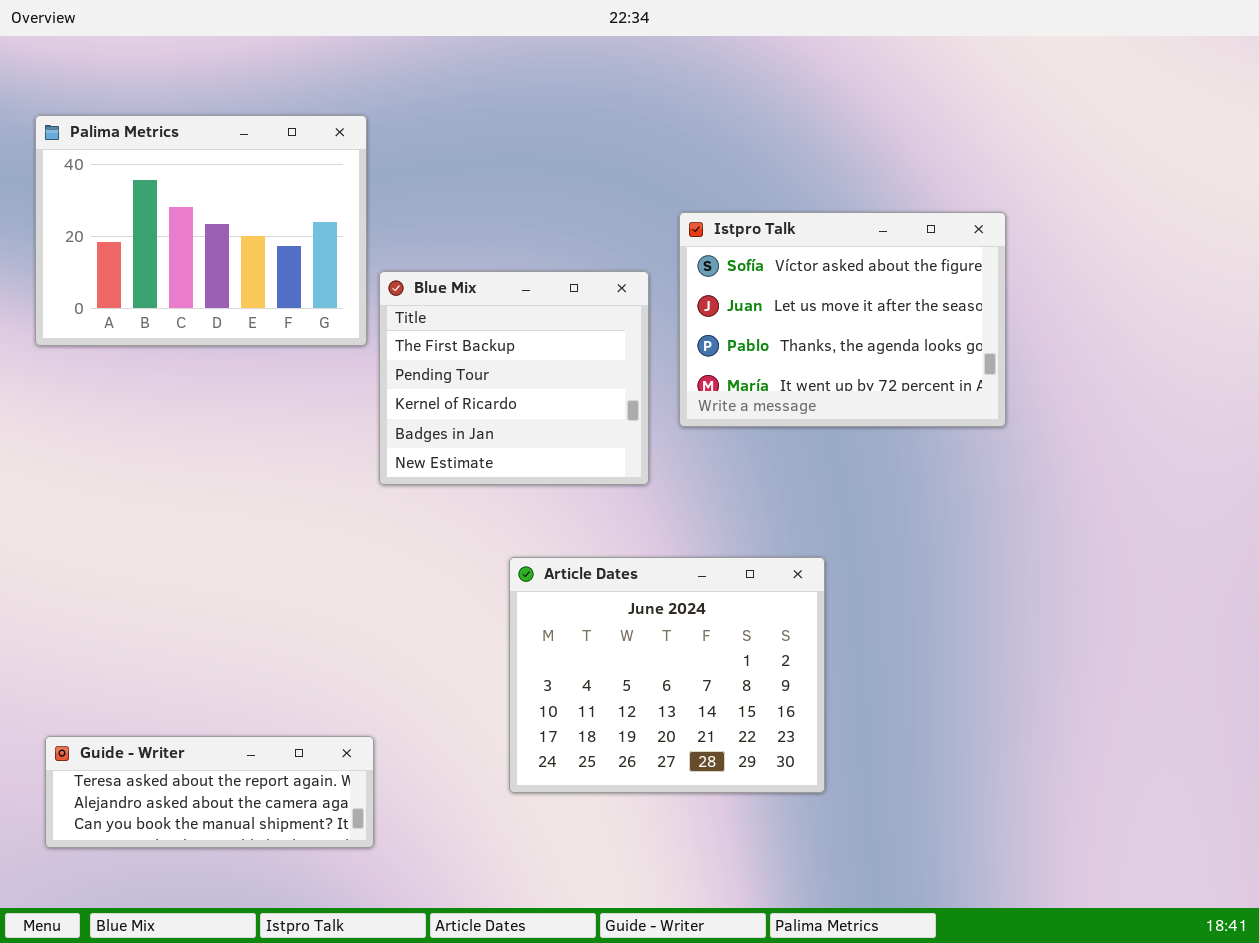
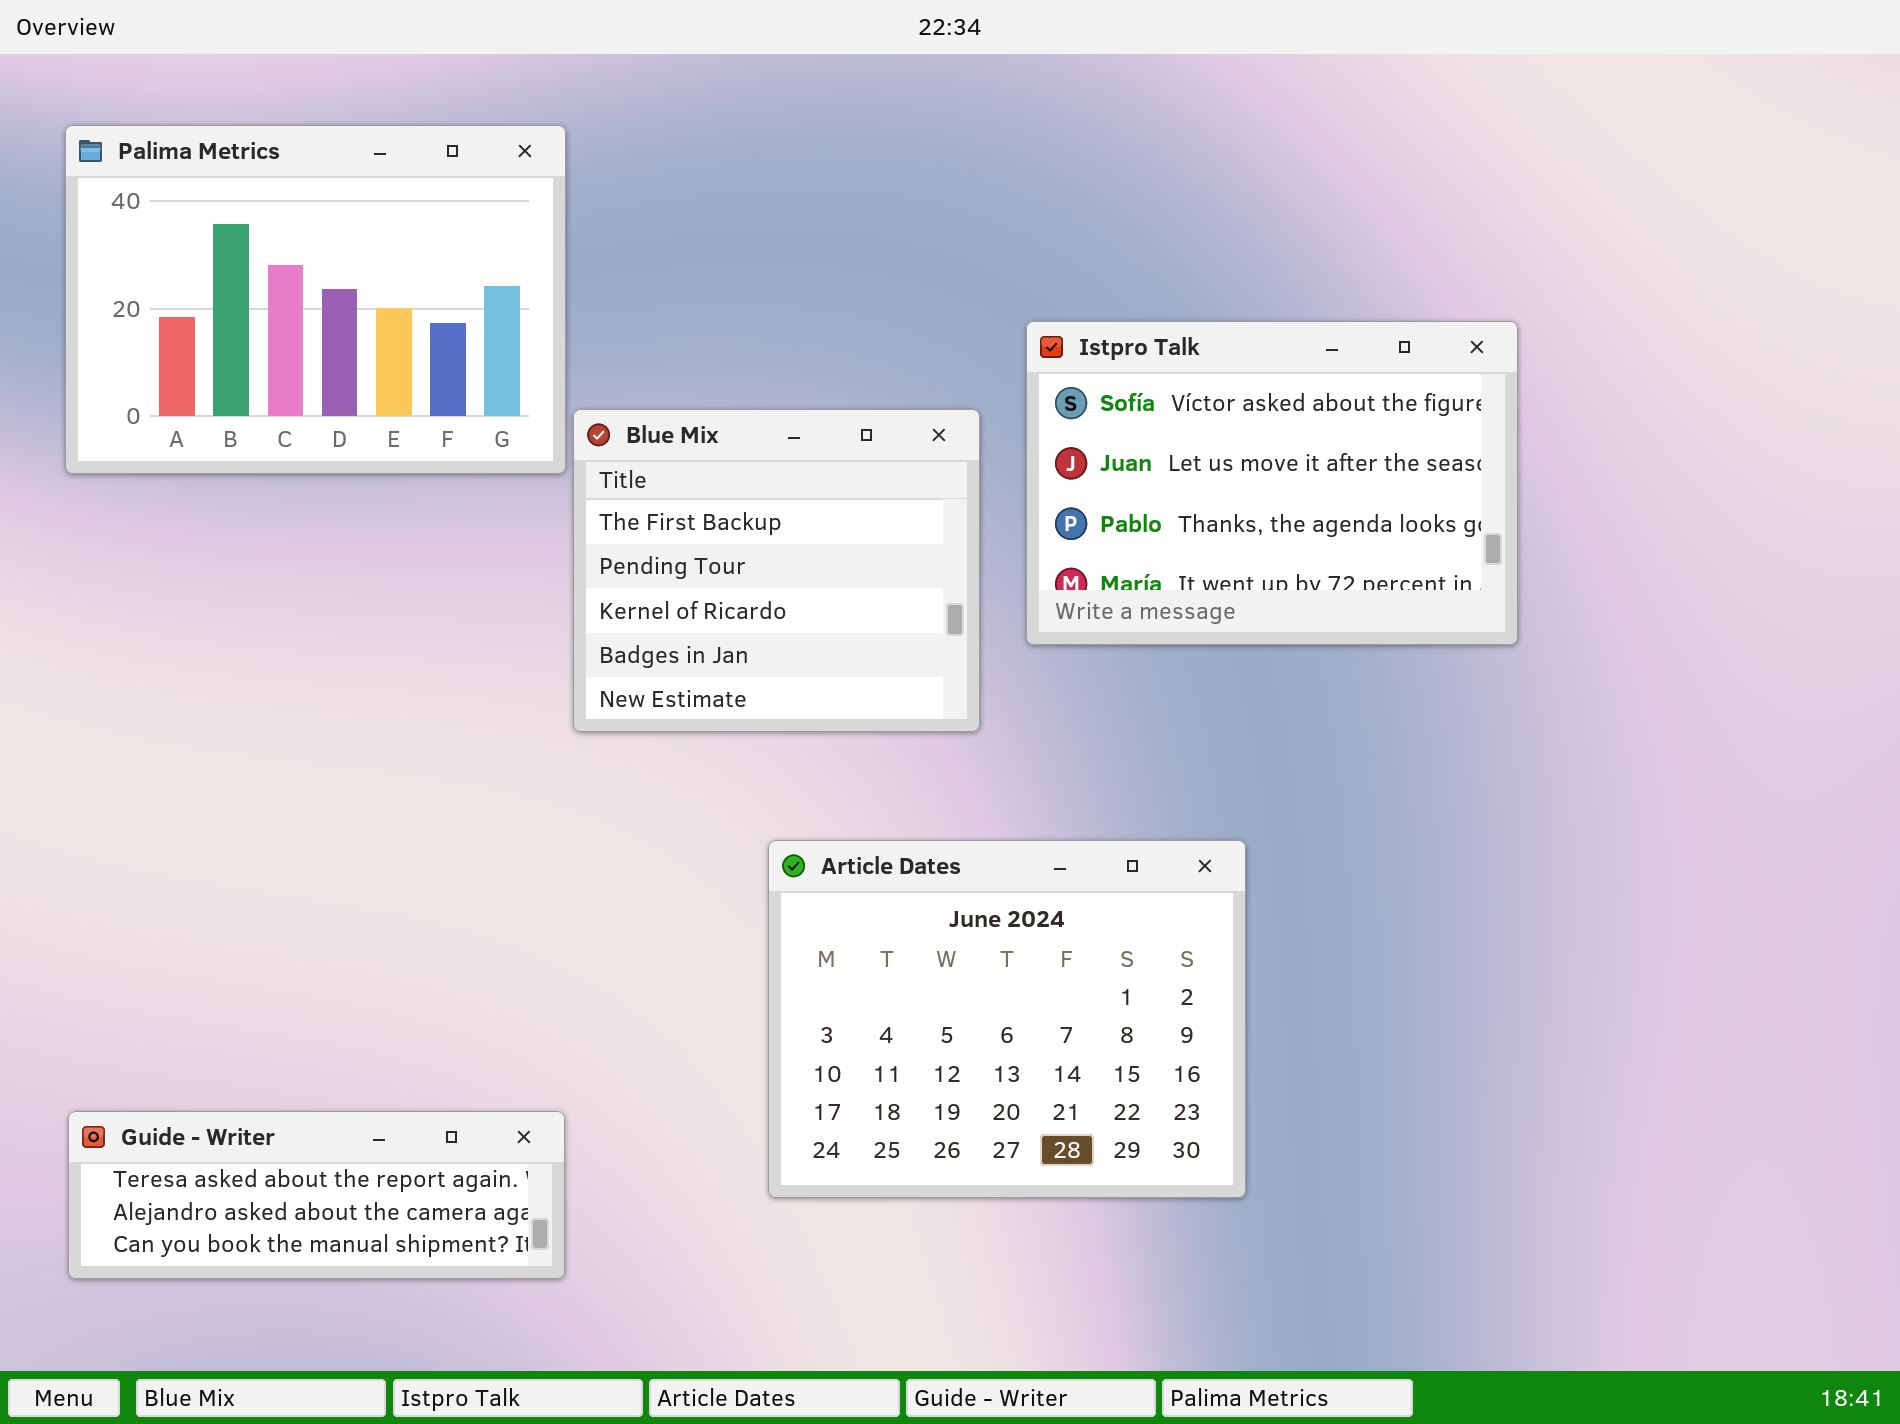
Palima Metrics: [35,115,367,346] -> [65,125,566,474], moved

